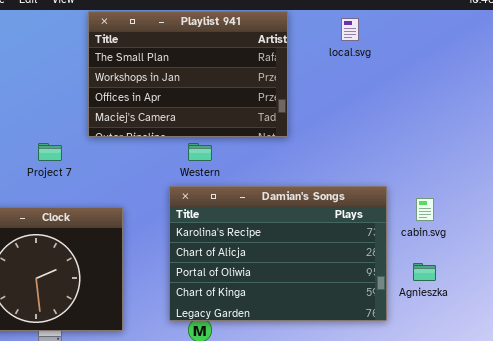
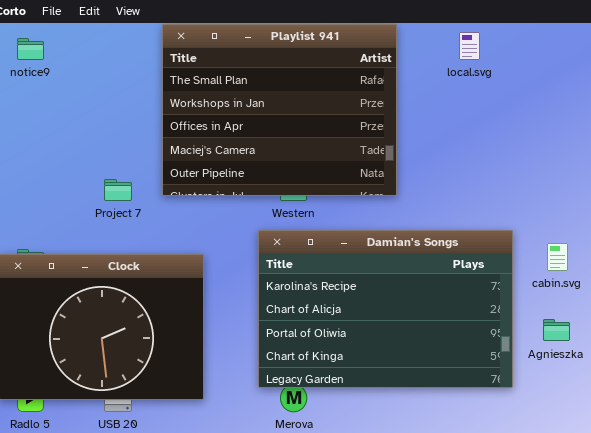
Playlist 941: [88,11,288,137] -> [162,24,397,196], resized

